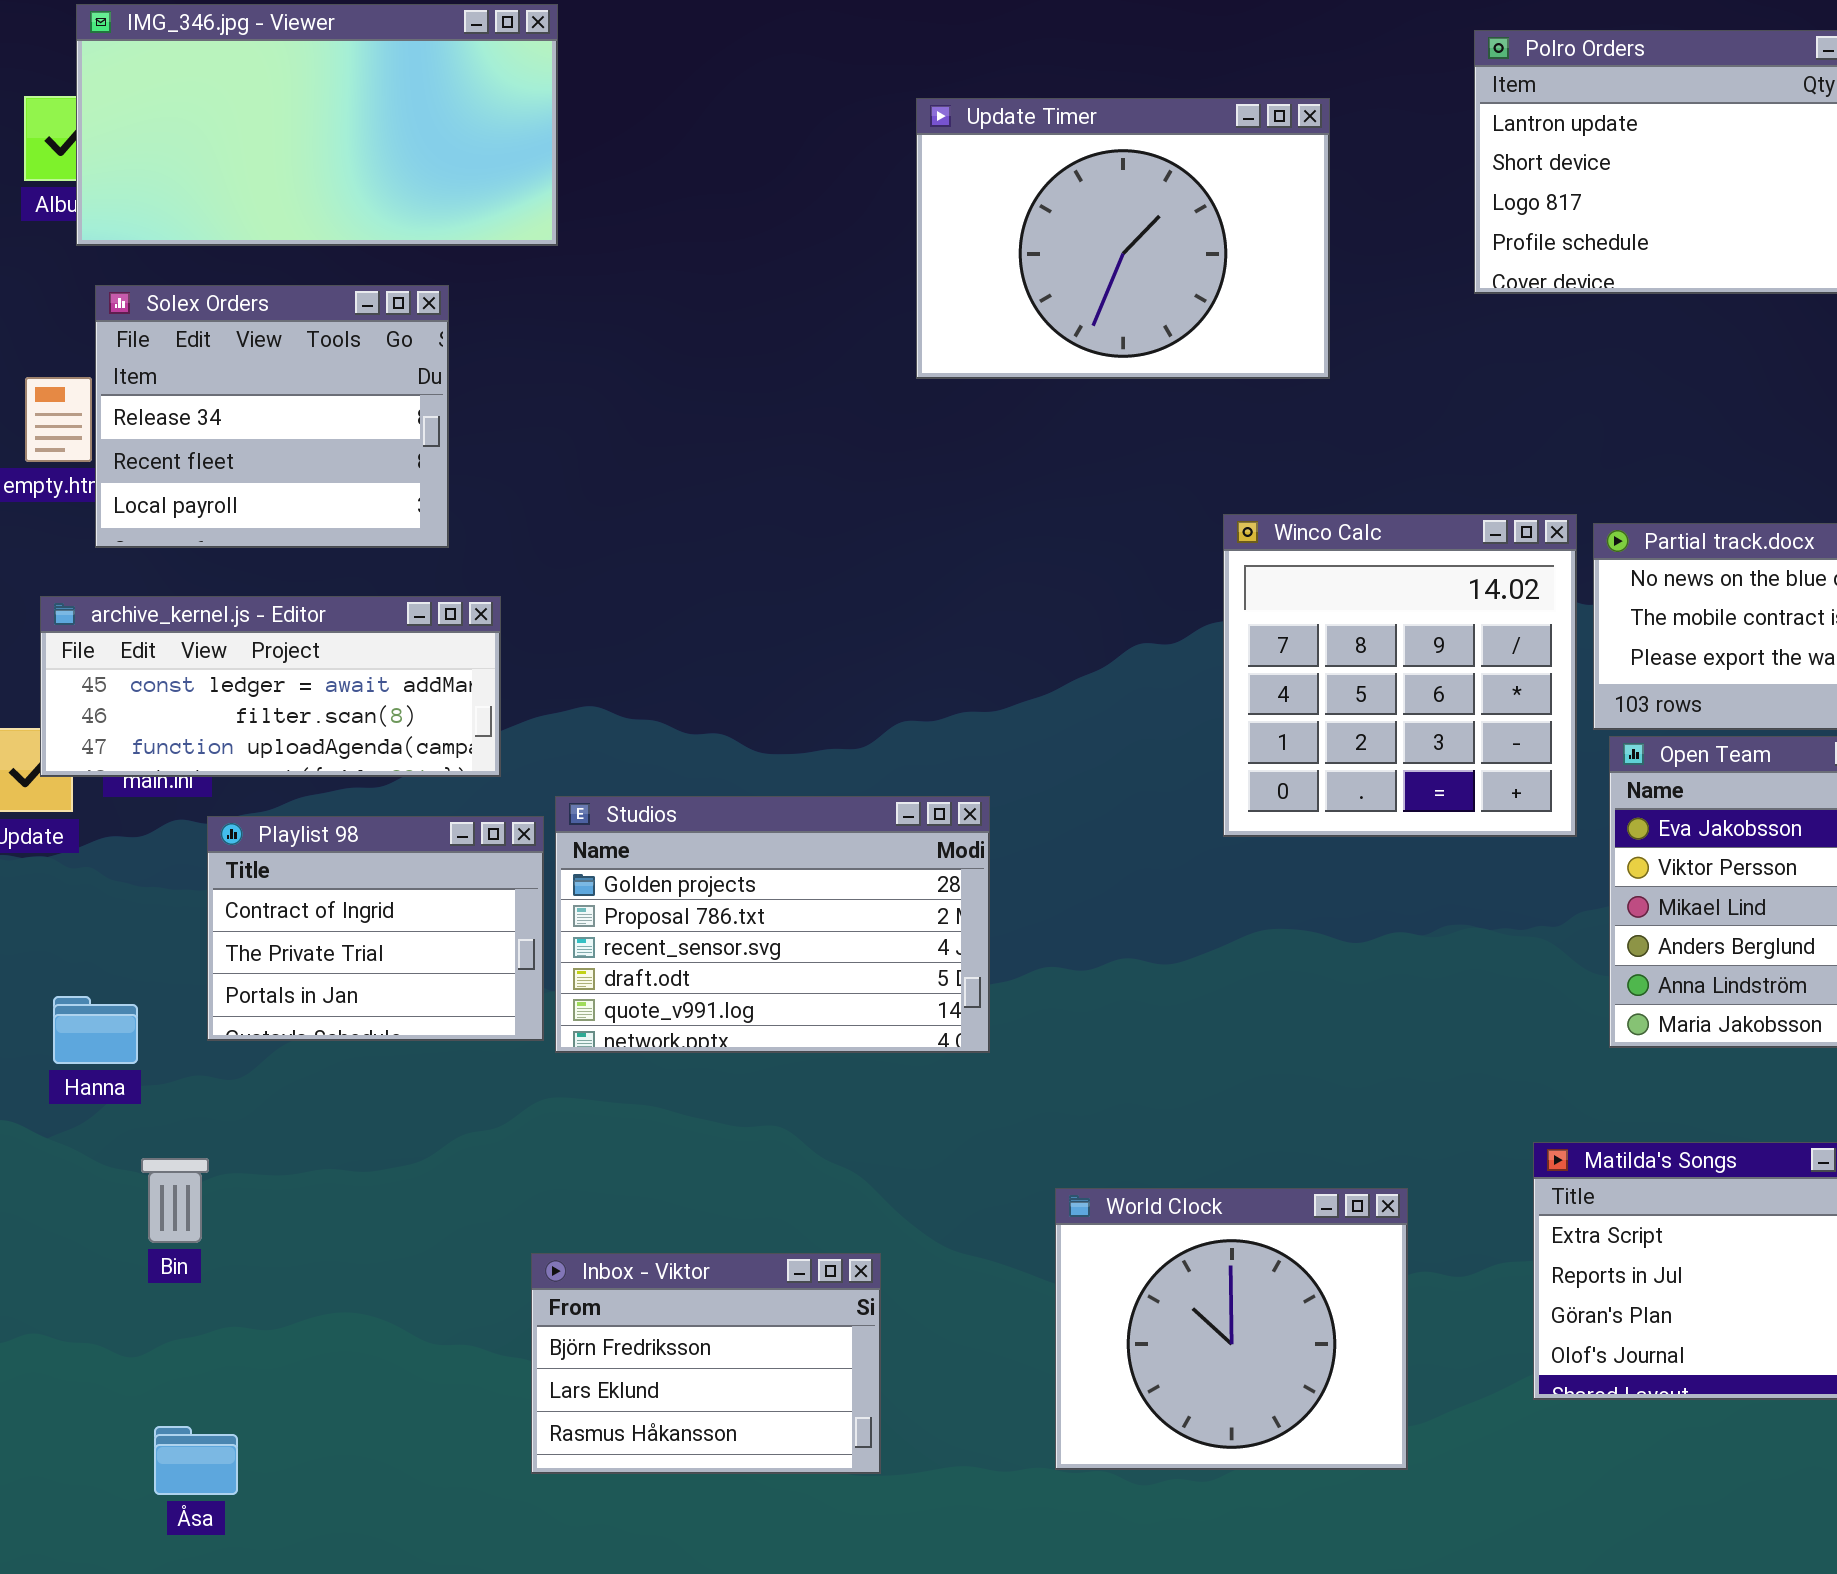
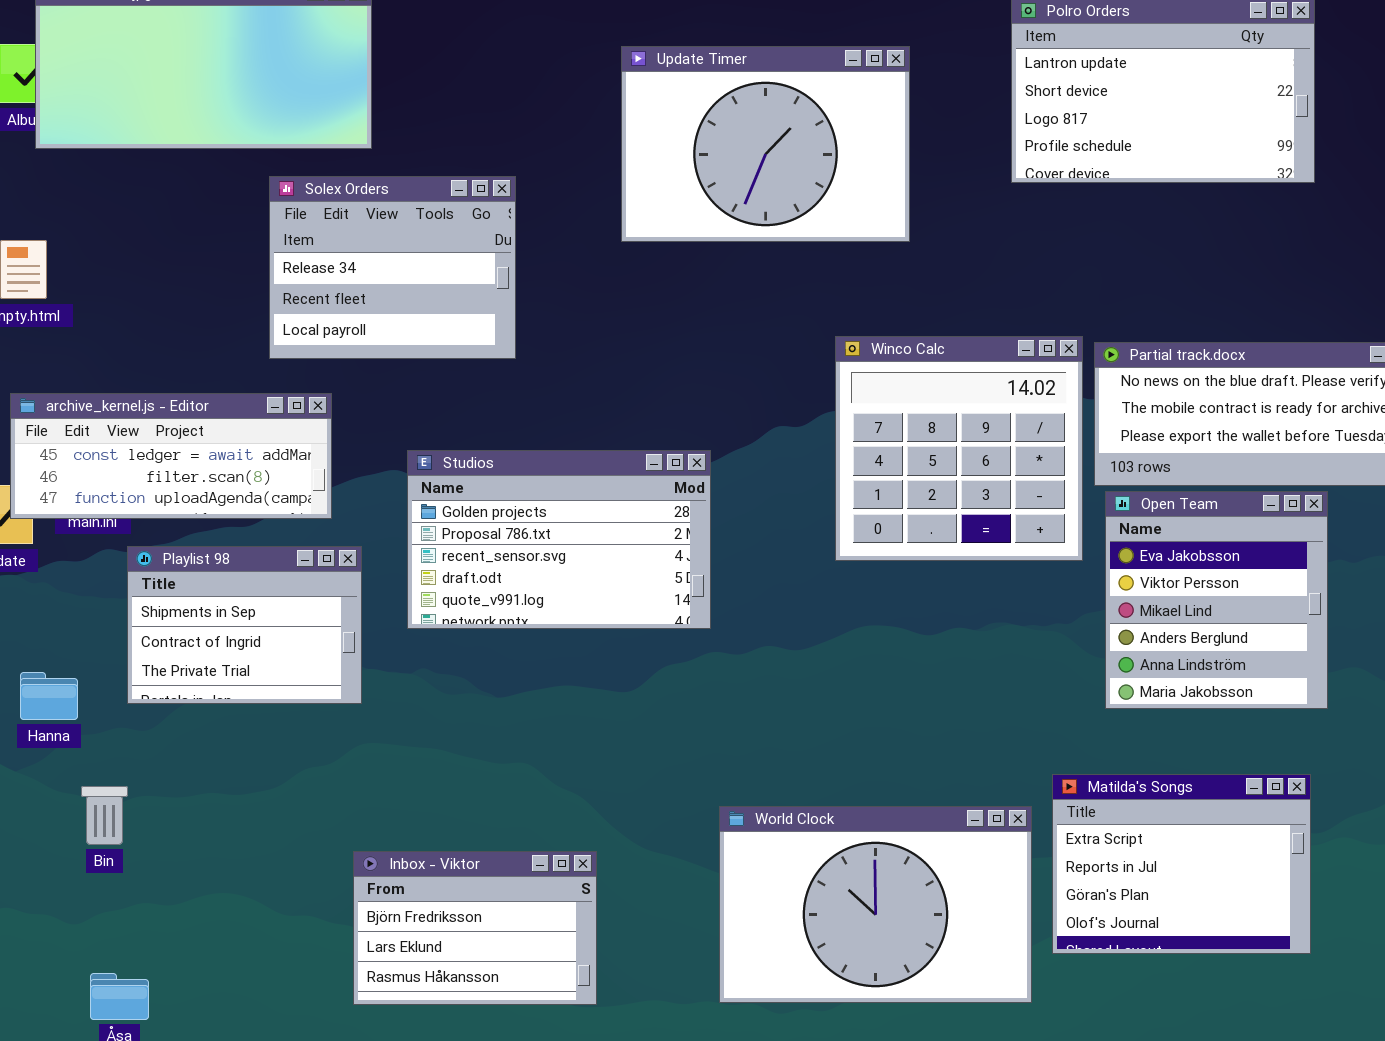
Solex Orders: [95,285,449,548] -> [269,176,516,359], moved
Studios: [555,796,990,1053] -> [407,450,711,629], moved
Playlist 98: [207,816,544,1041] -> [127,546,362,704], scrolled up 1 row
World Clock: [1055,1188,1408,1470] -> [719,806,1032,1003], resized

